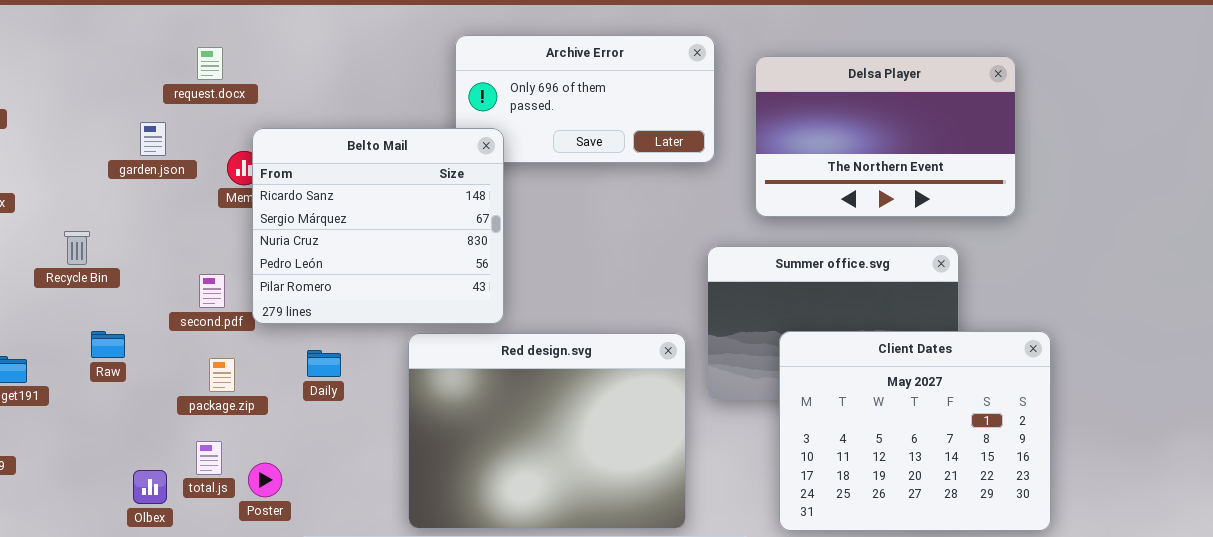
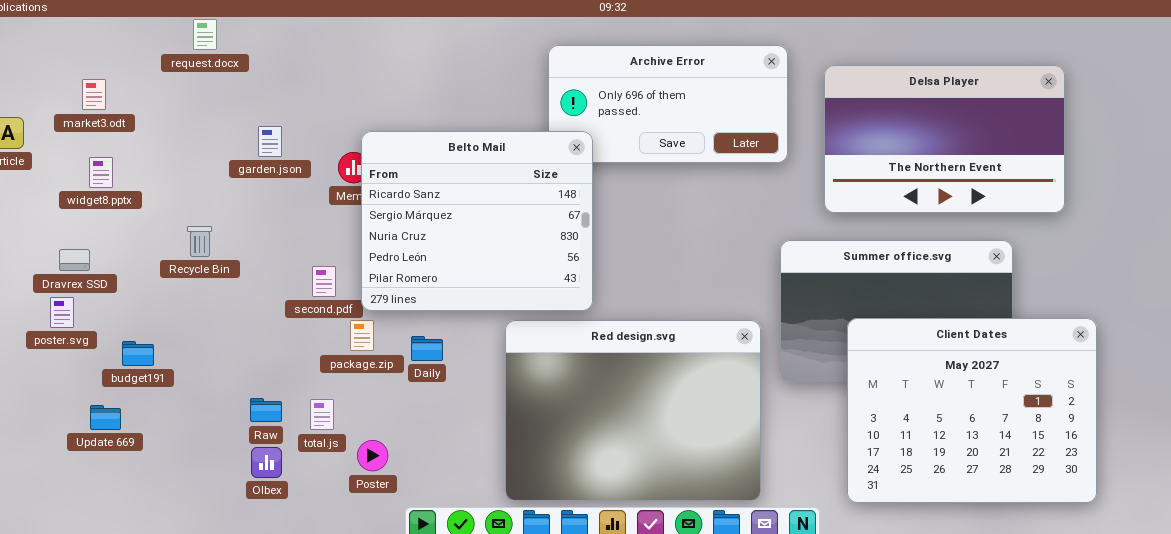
request.docx: [197,47,223,80] -> [193,19,217,50], moved
Raw: [91,331,125,358] -> [250,398,282,422], moved
package.zip: [209,358,235,392] -> [350,320,374,351], moved
total.js: [196,441,222,475] -> [310,399,334,430], moved

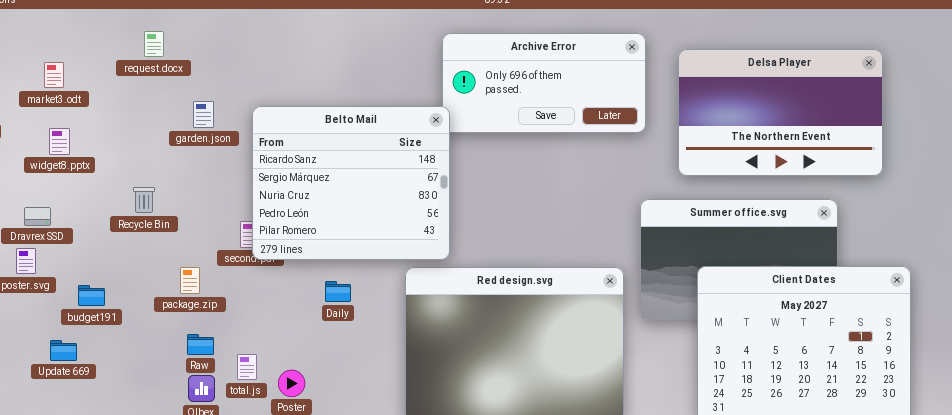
request.docx: [193,19,217,50] -> [144,31,164,57], moved
Belto Mail: [361,131,593,311] -> [252,106,450,260], moved
package.zip: [350,320,374,351] -> [180,267,200,294], moved
total.js: [310,399,334,430] -> [237,354,257,380], moved

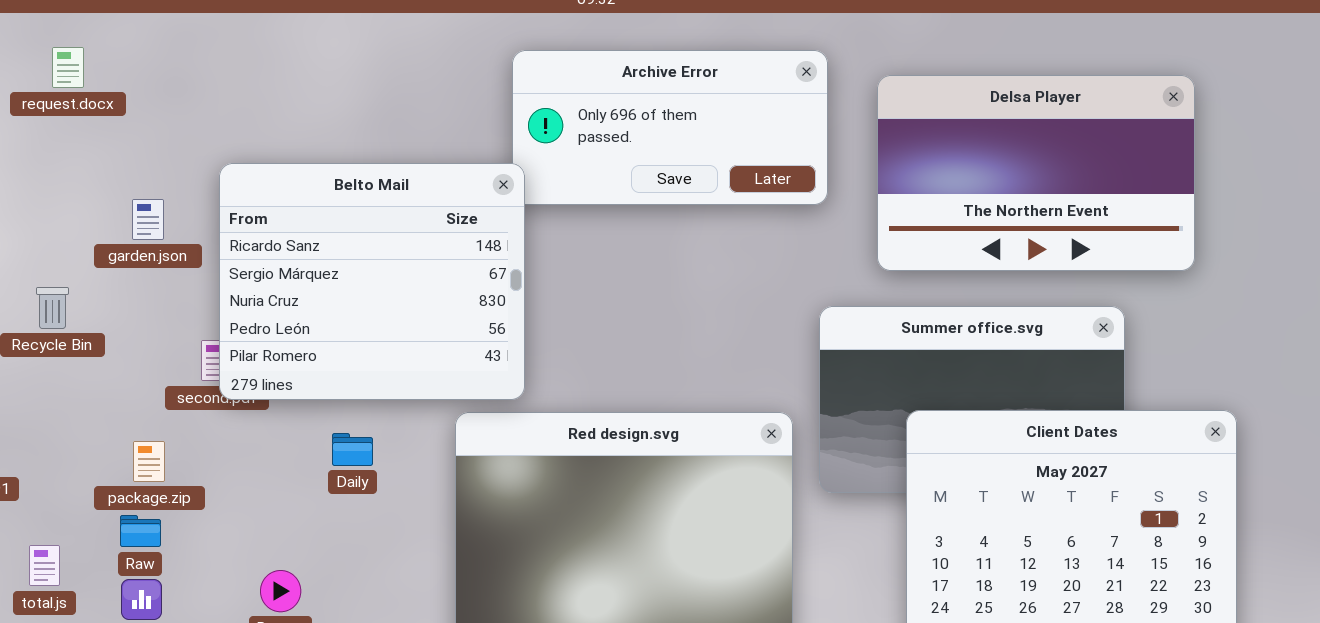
garden.json: [193,101,214,128] -> [132,199,164,240], moved
package.zip: [180,267,200,294] -> [133,441,165,482], moved
total.js: [237,354,257,380] -> [29,545,60,586], moved

